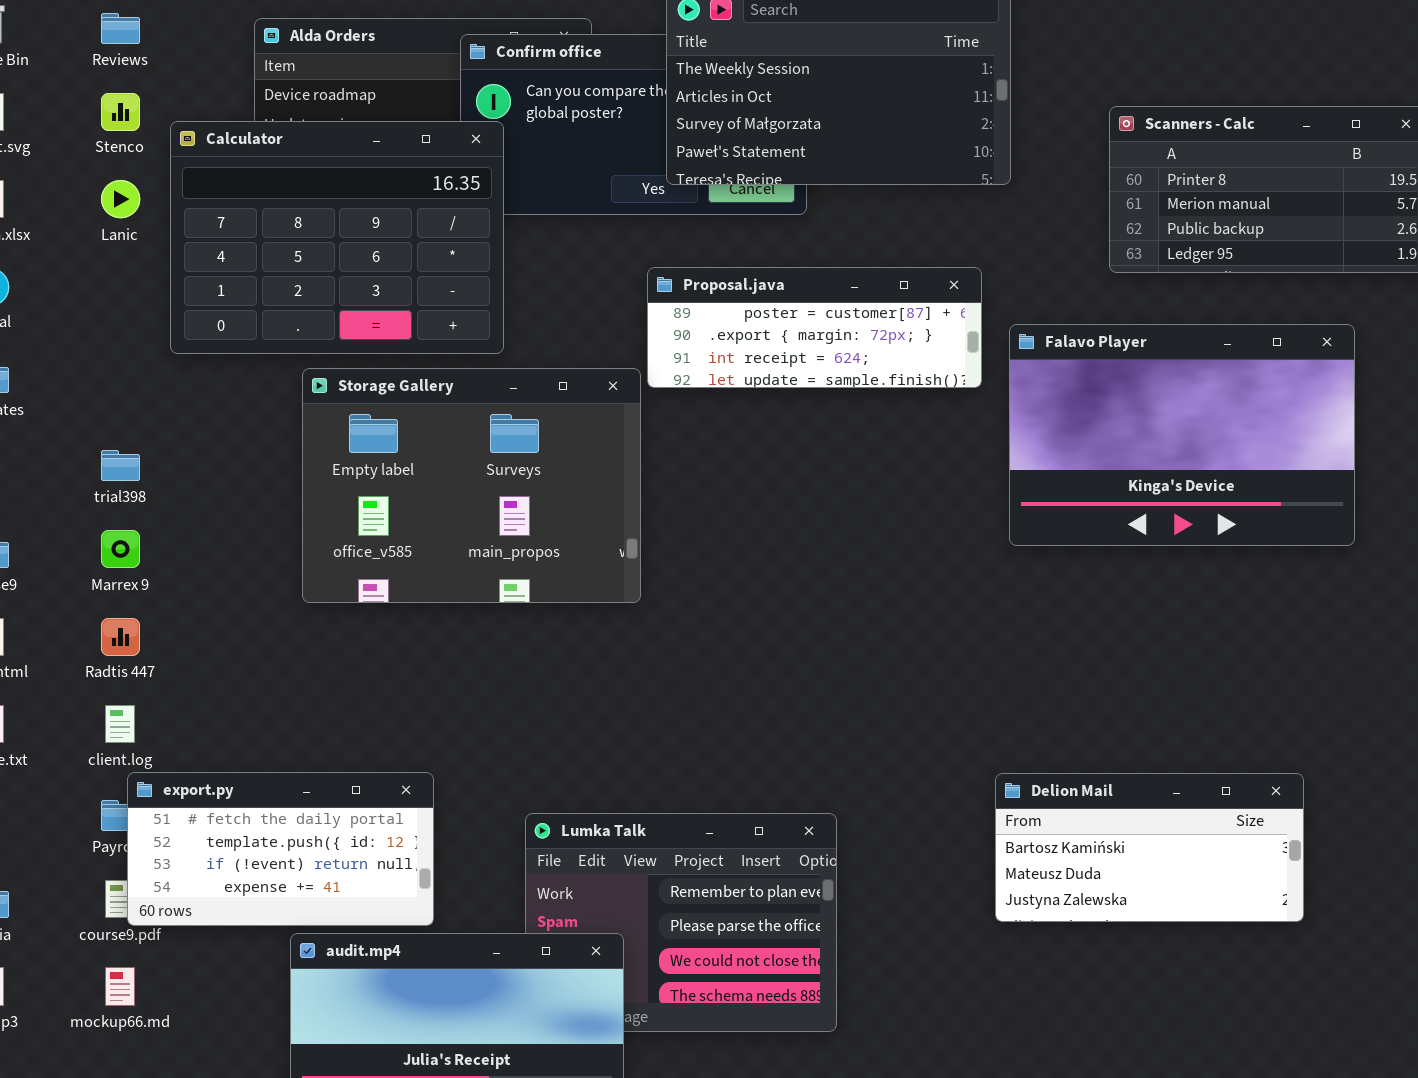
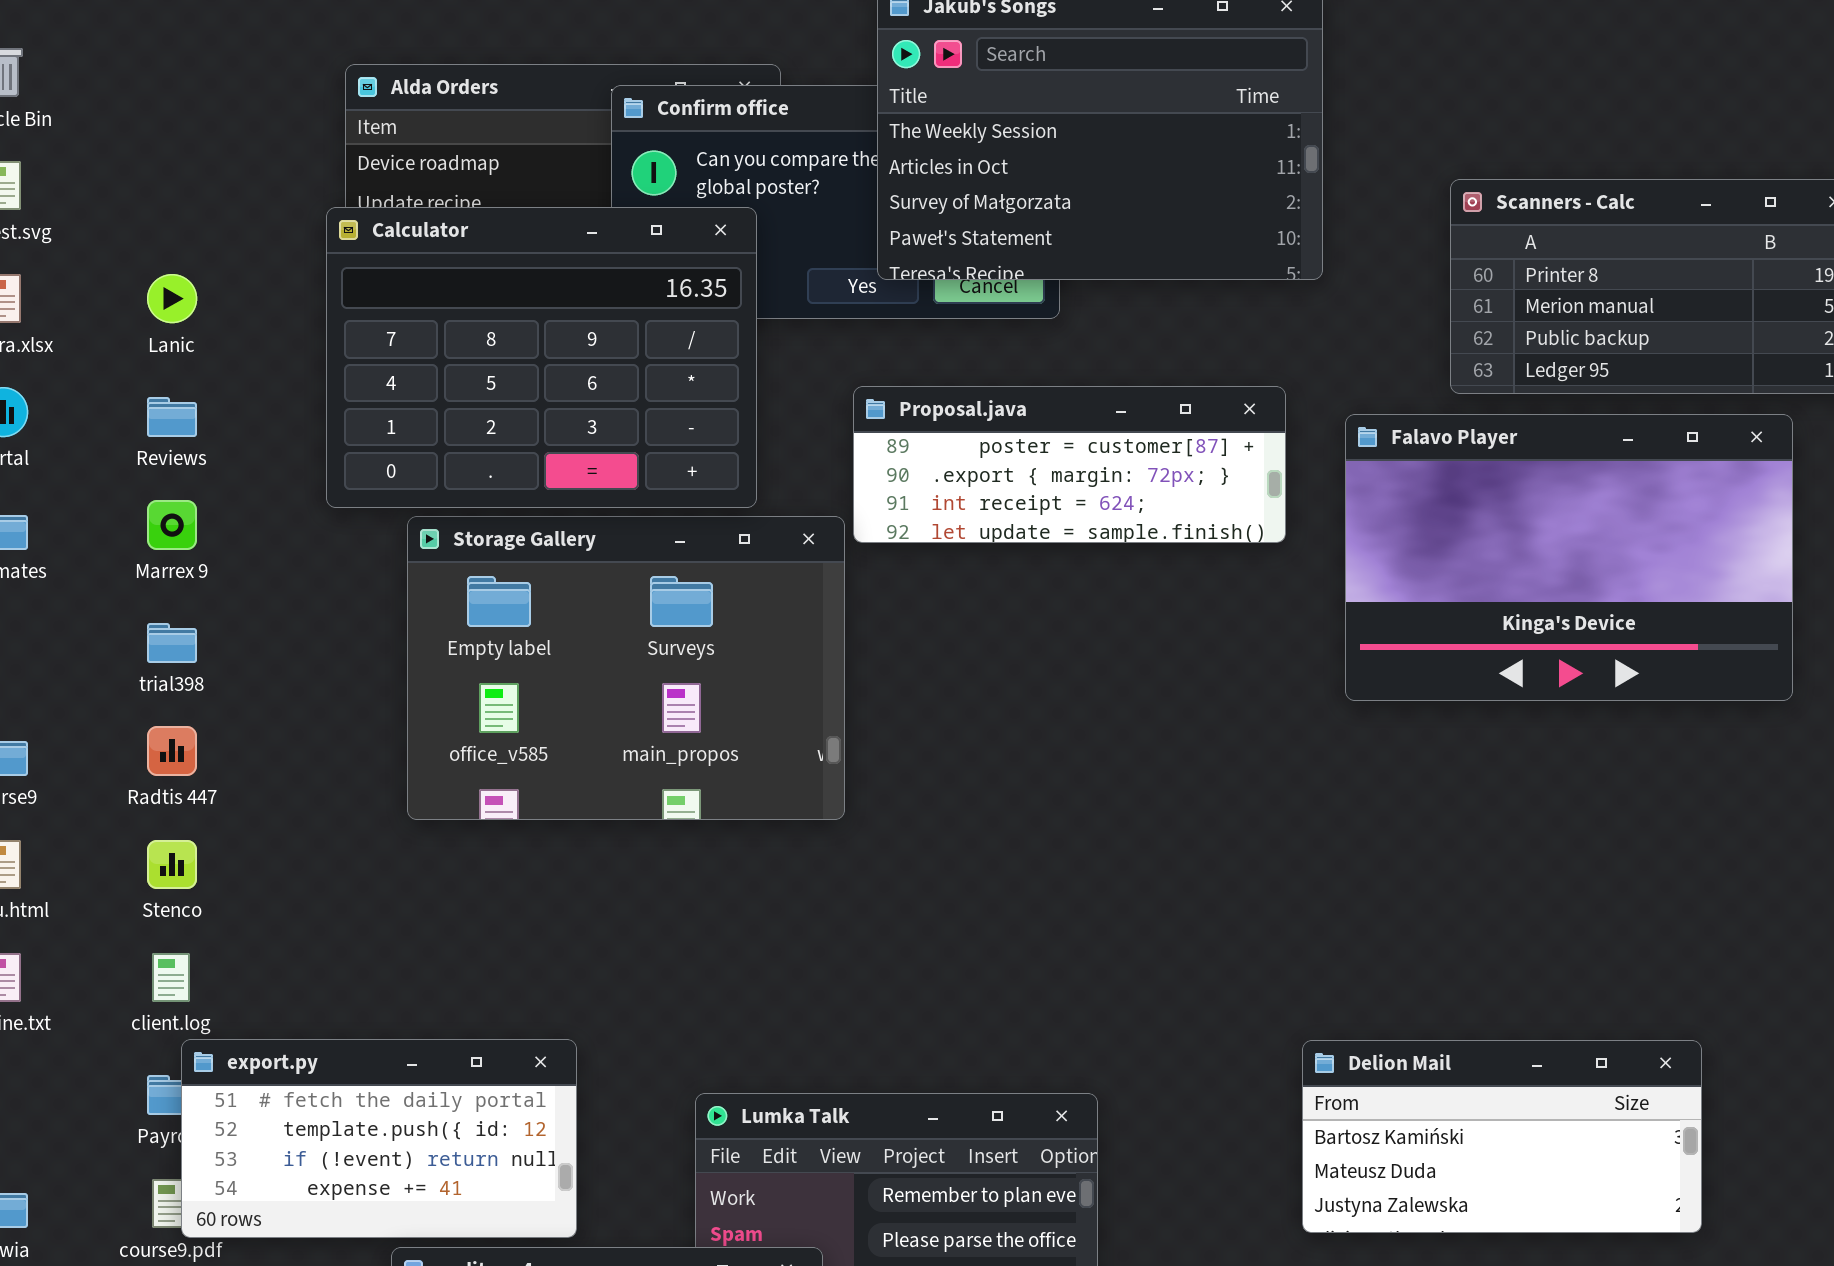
Reviews: [101,13,140,44] -> [147,397,197,437], moved
Stenco: [101,93,140,131] -> [147,840,197,889], moved
Calculator: [170,121,504,354] -> [326,207,757,508], moved
Falavo Player: [1009,324,1355,546] -> [1345,414,1793,701], moved
Marrex 9: [101,530,140,568] -> [147,500,197,550], moved
Radtis 447: [101,618,140,656] -> [147,726,197,776], moved

